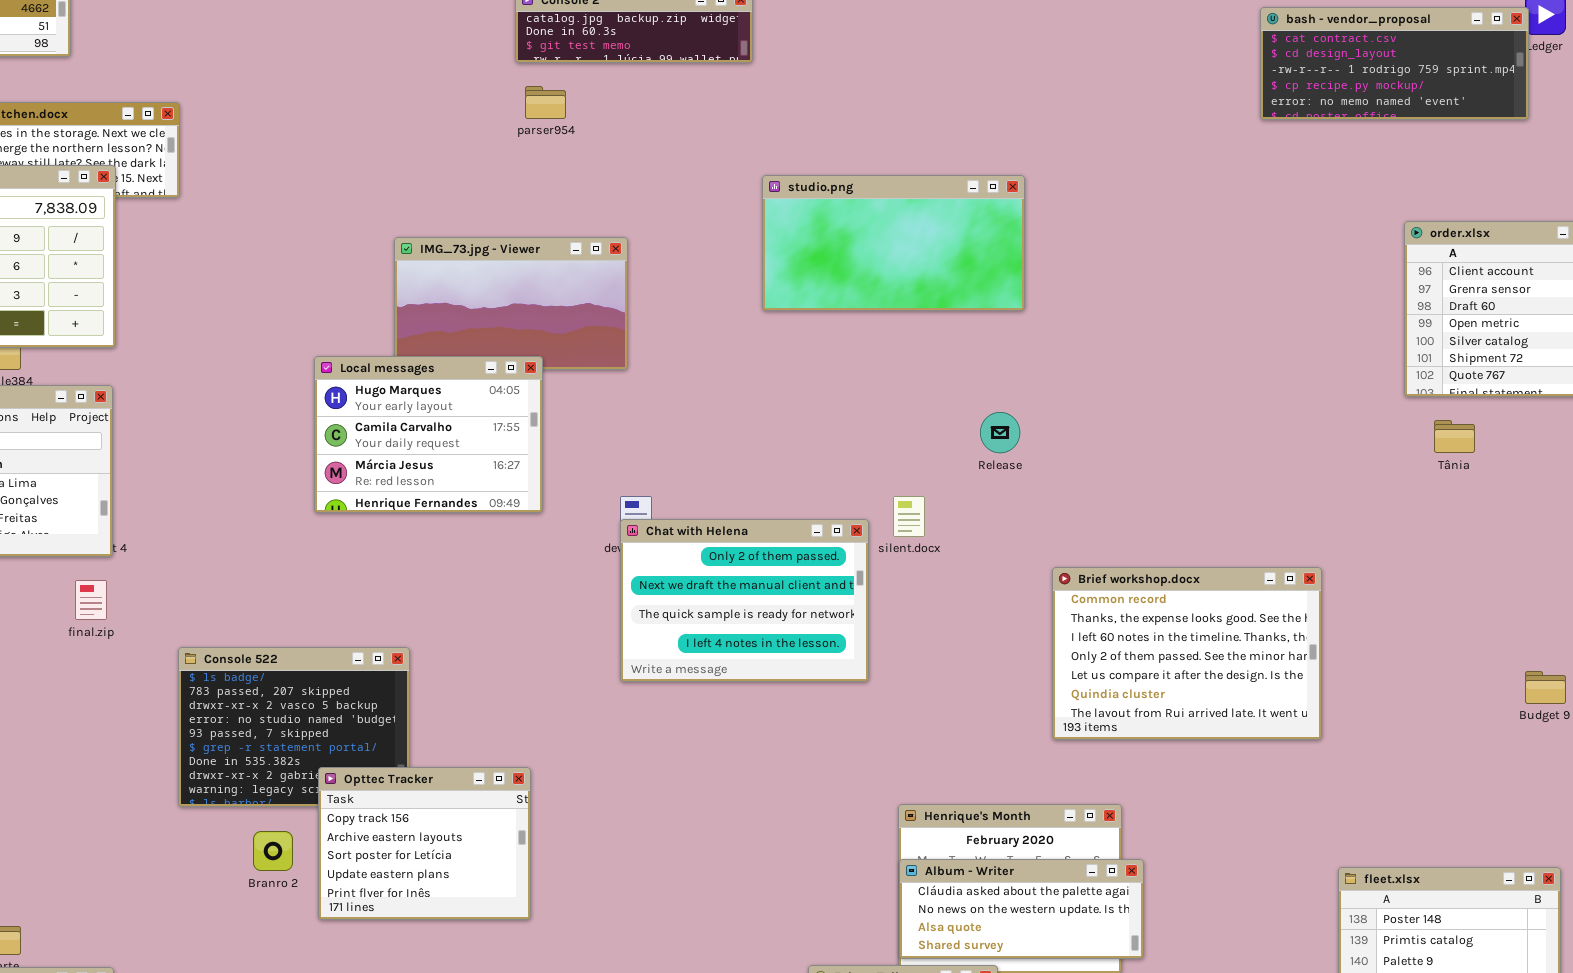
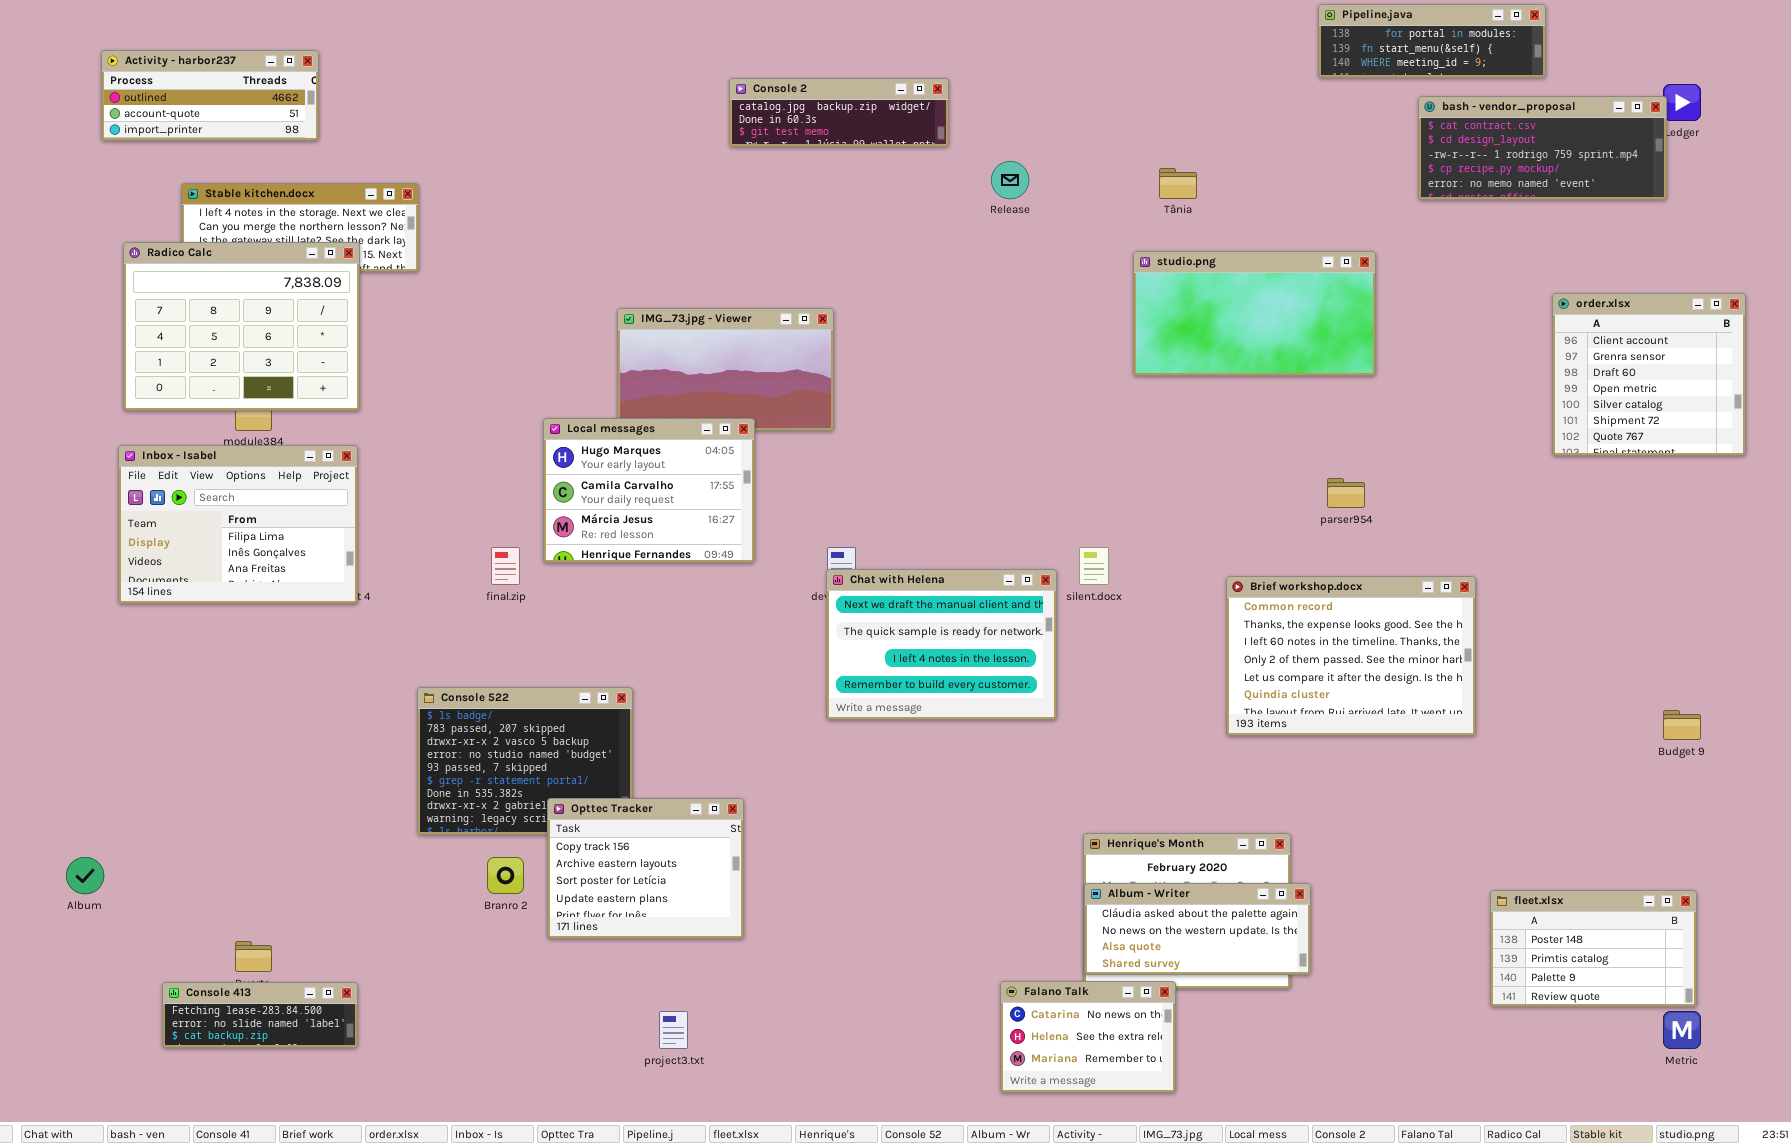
parser954: [525,86,566,119] -> [1327,478,1365,508], moved
studio.png: [762,175,1025,311] -> [1133,251,1376,376], moved
Release: [980,412,1020,453] -> [991,161,1029,199], moved
Tânia: [1434,420,1475,453] -> [1159,168,1197,199], moved
Chat with Helena: [620,519,869,682] -> [826,569,1057,720], scrolled down 1 row
Brief workshop.docx: [1052,567,1322,740] -> [1226,576,1476,736], moved
final.zip: [75,580,107,620] -> [491,547,520,585], moved

